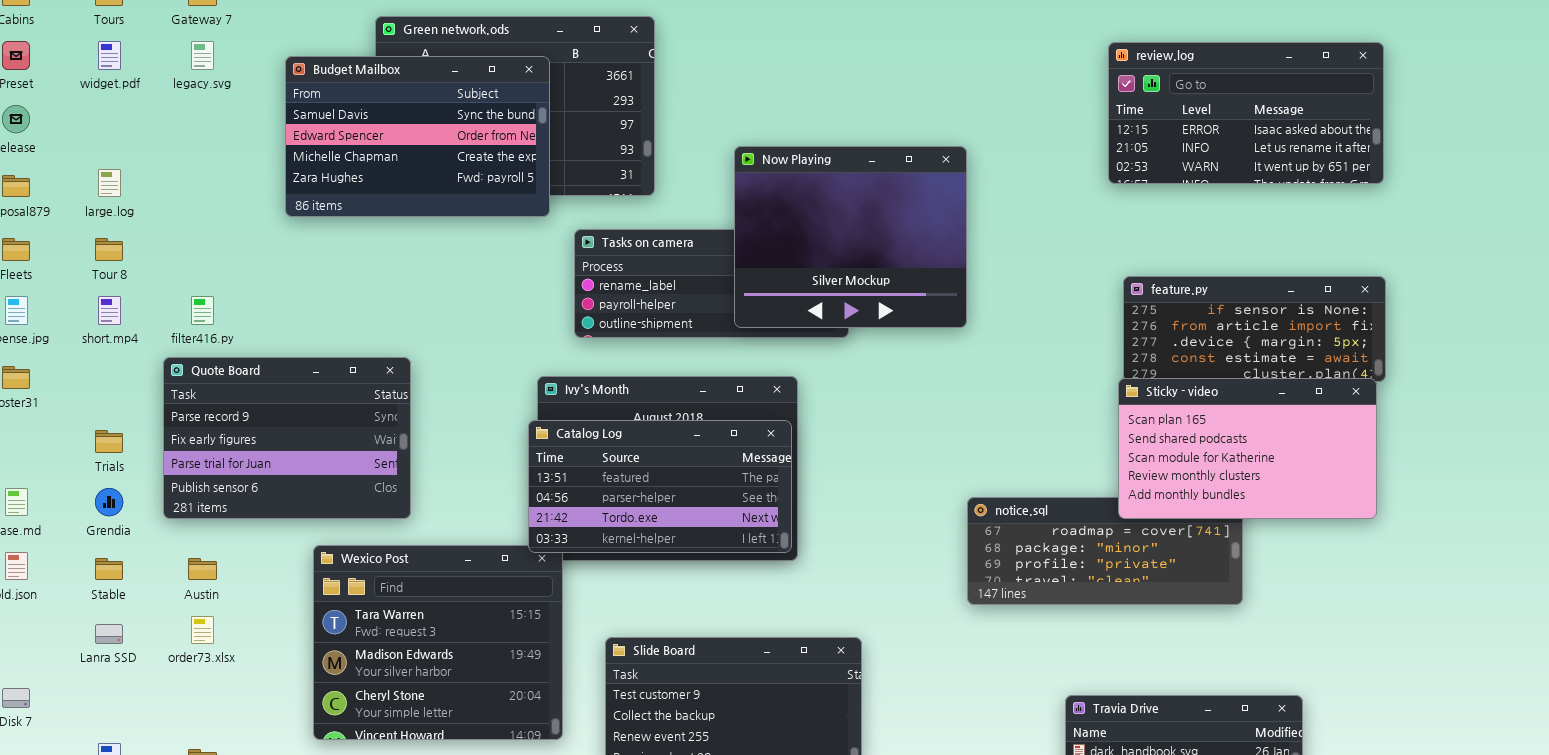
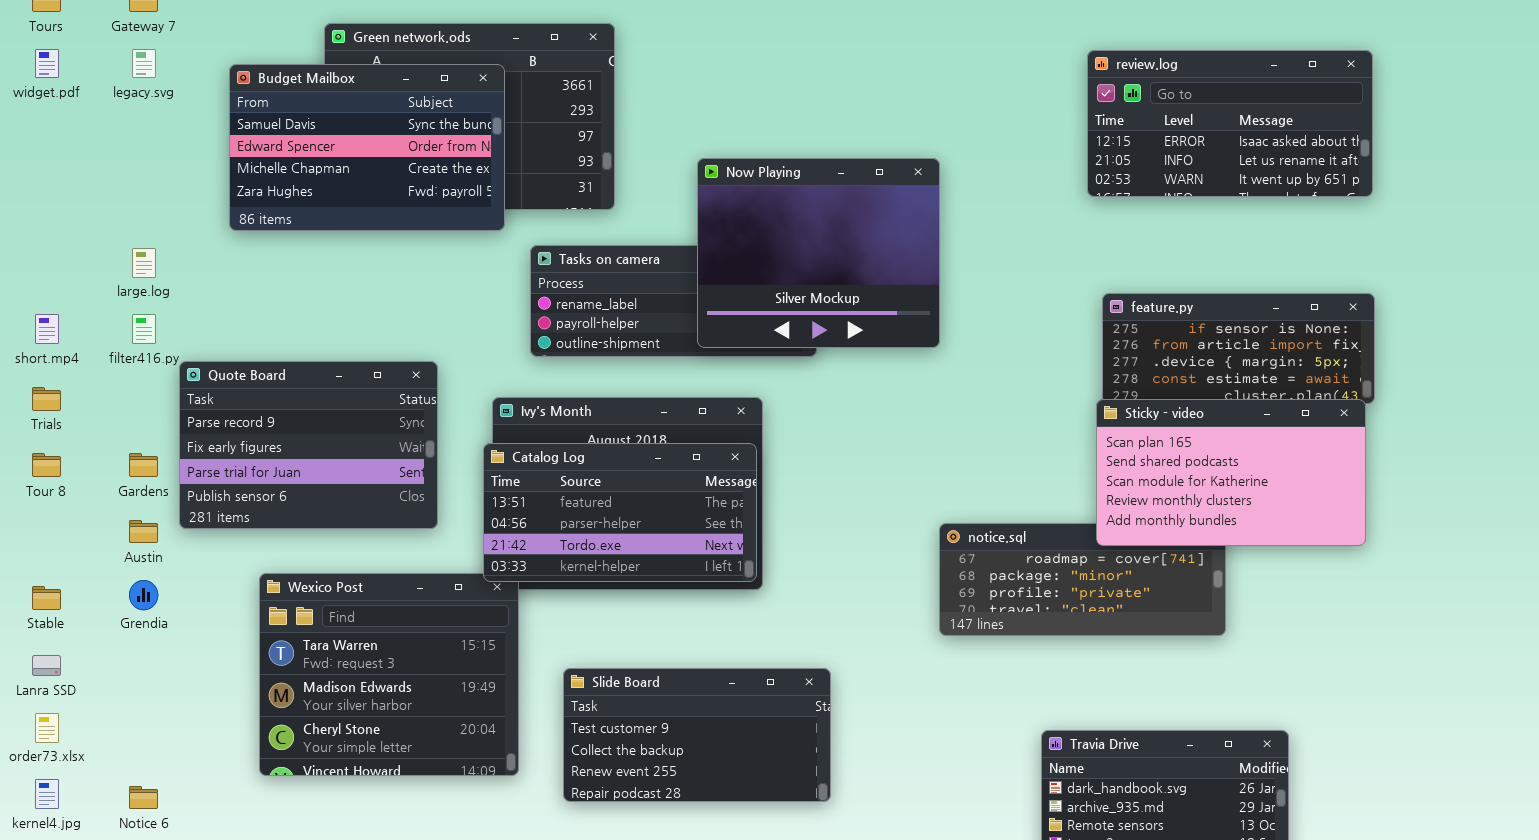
large.log: [98,169,121,197] -> [132,248,156,278], moved
Tour 8: [95,238,123,261] -> [32,453,61,477], moved
Quote Board: [163,357,411,519] -> [179,361,438,529], moved
Trials: [95,430,123,453] -> [32,387,61,411], moved
Grendia: [95,488,123,516] -> [129,580,158,610], moved
Austin: [188,558,217,580] -> [129,520,158,543], moved
order73.xlsx: [191,616,214,644] -> [35,713,59,743], moved

